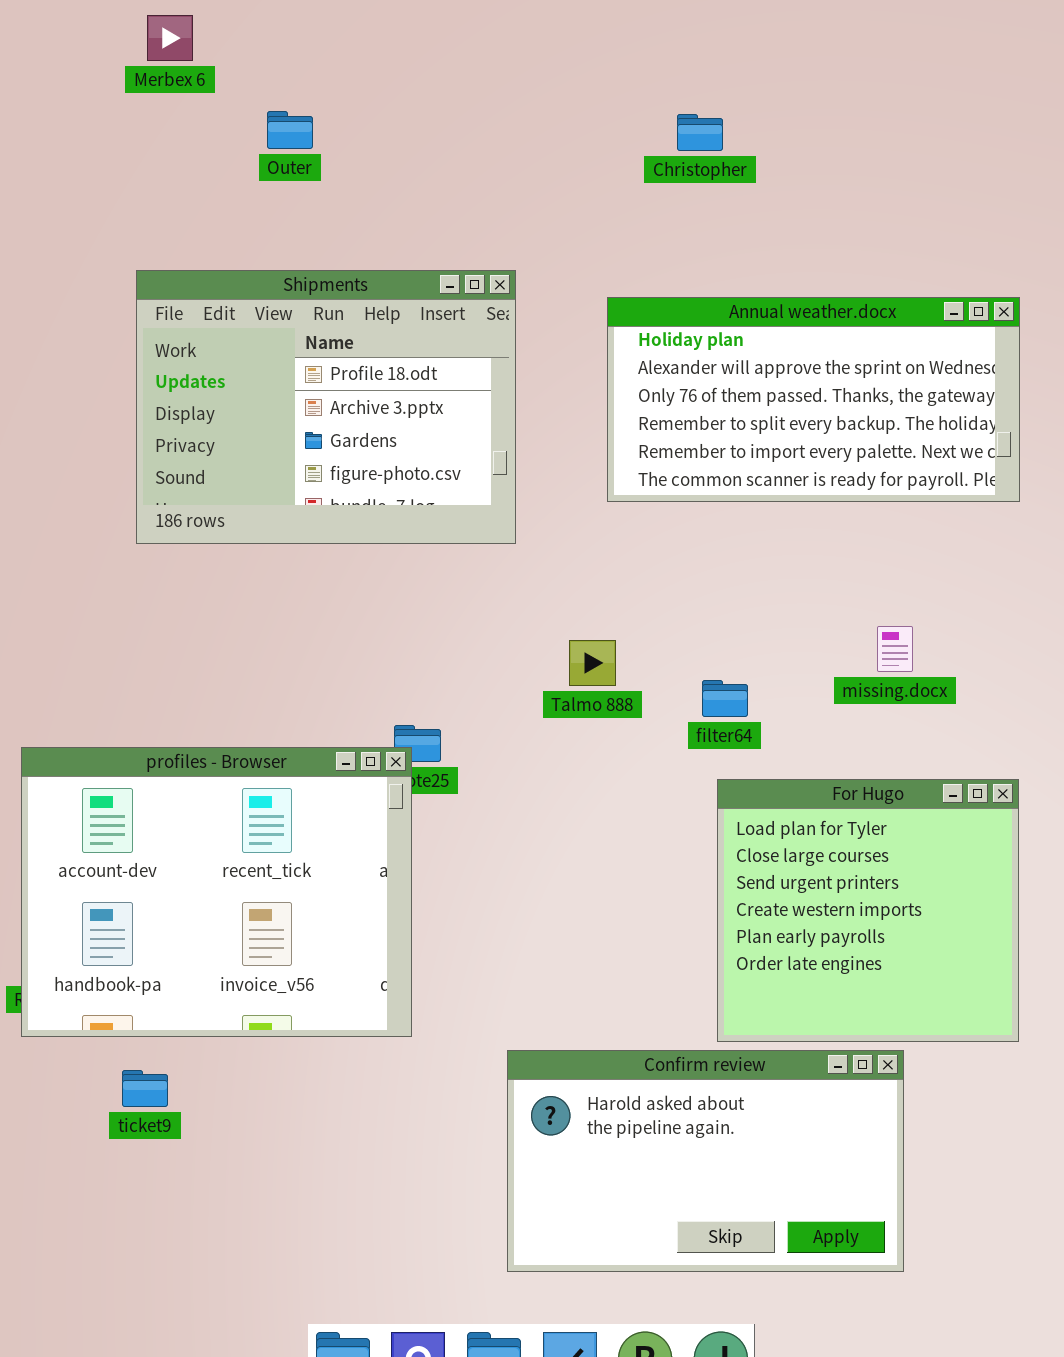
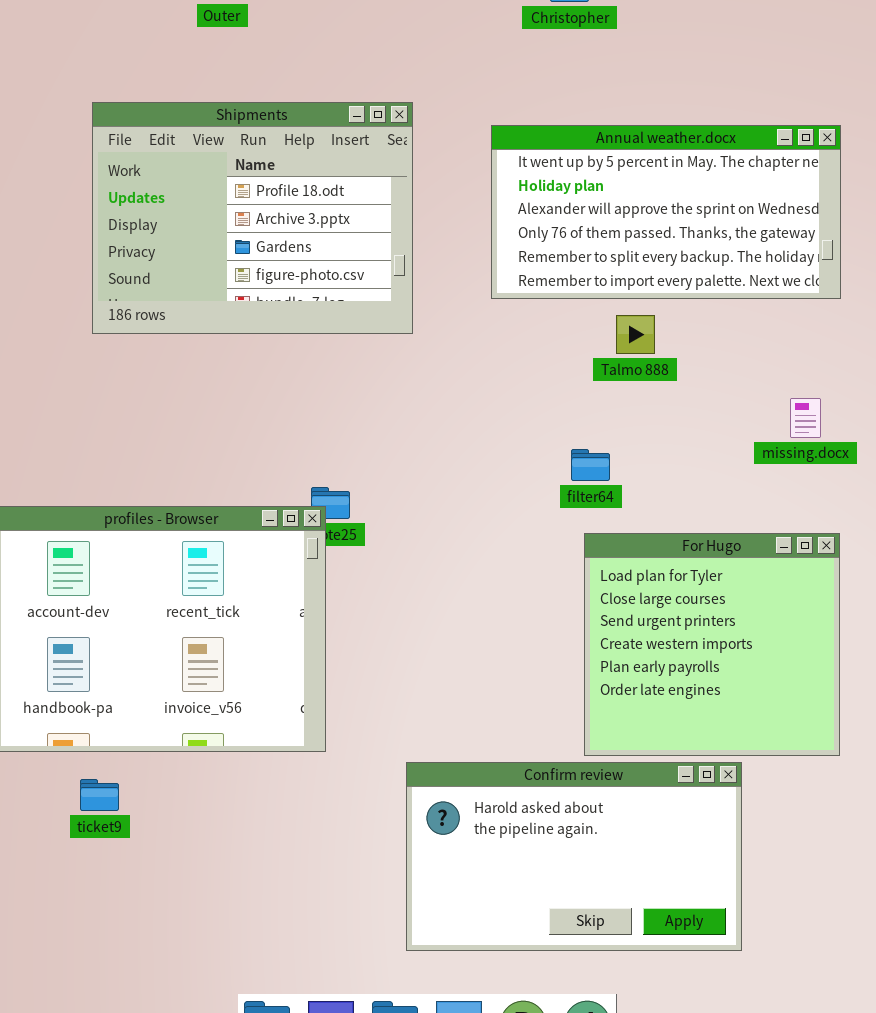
Annual weather.docx: [607,297,1020,502] -> [491,125,841,299], scrolled up 1 row
missing.docx: [877,626,913,672] -> [790,398,821,438], moved
Talmo 888: [569,640,616,686] -> [616,315,655,354], moved

